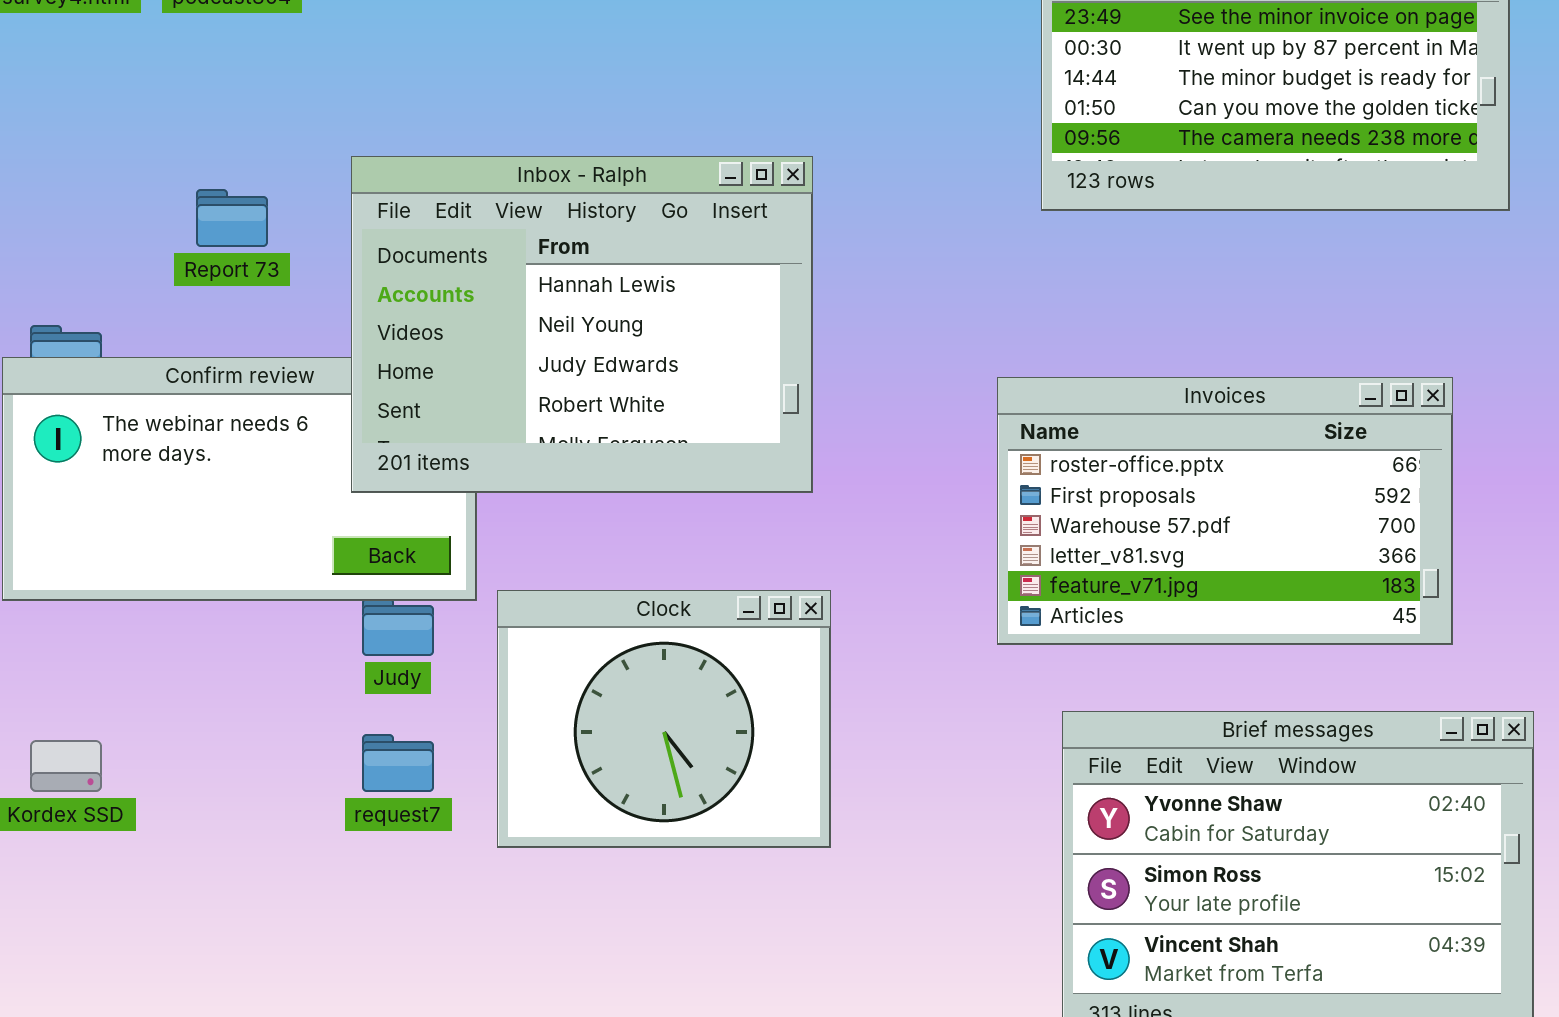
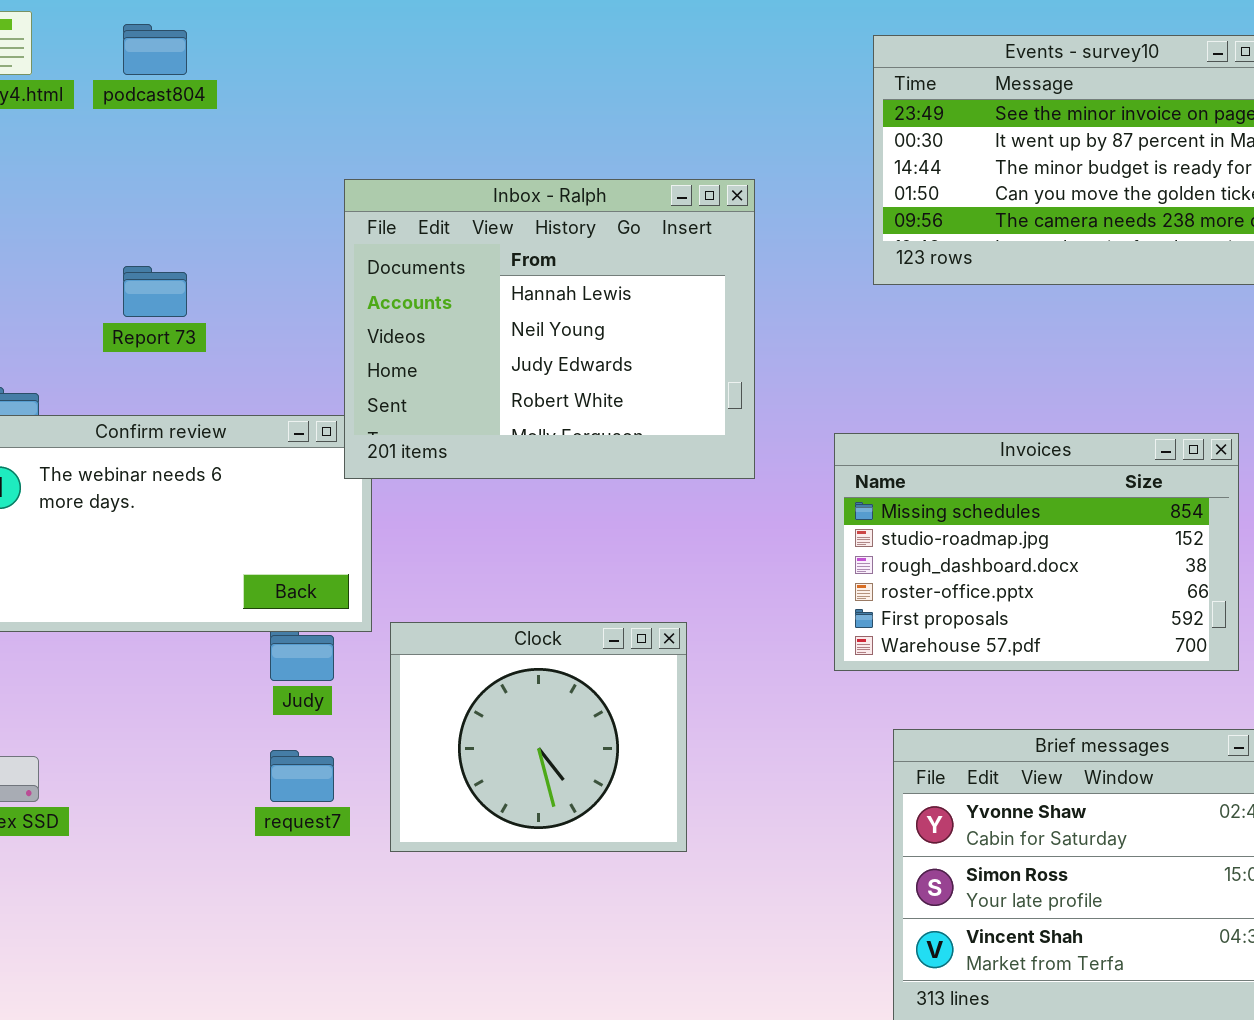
Inbox - Ralph: [351,156,813,493] -> [344,179,755,479], moved
Invoices: [997,377,1453,645] -> [834,433,1239,671], scrolled up 3 rows

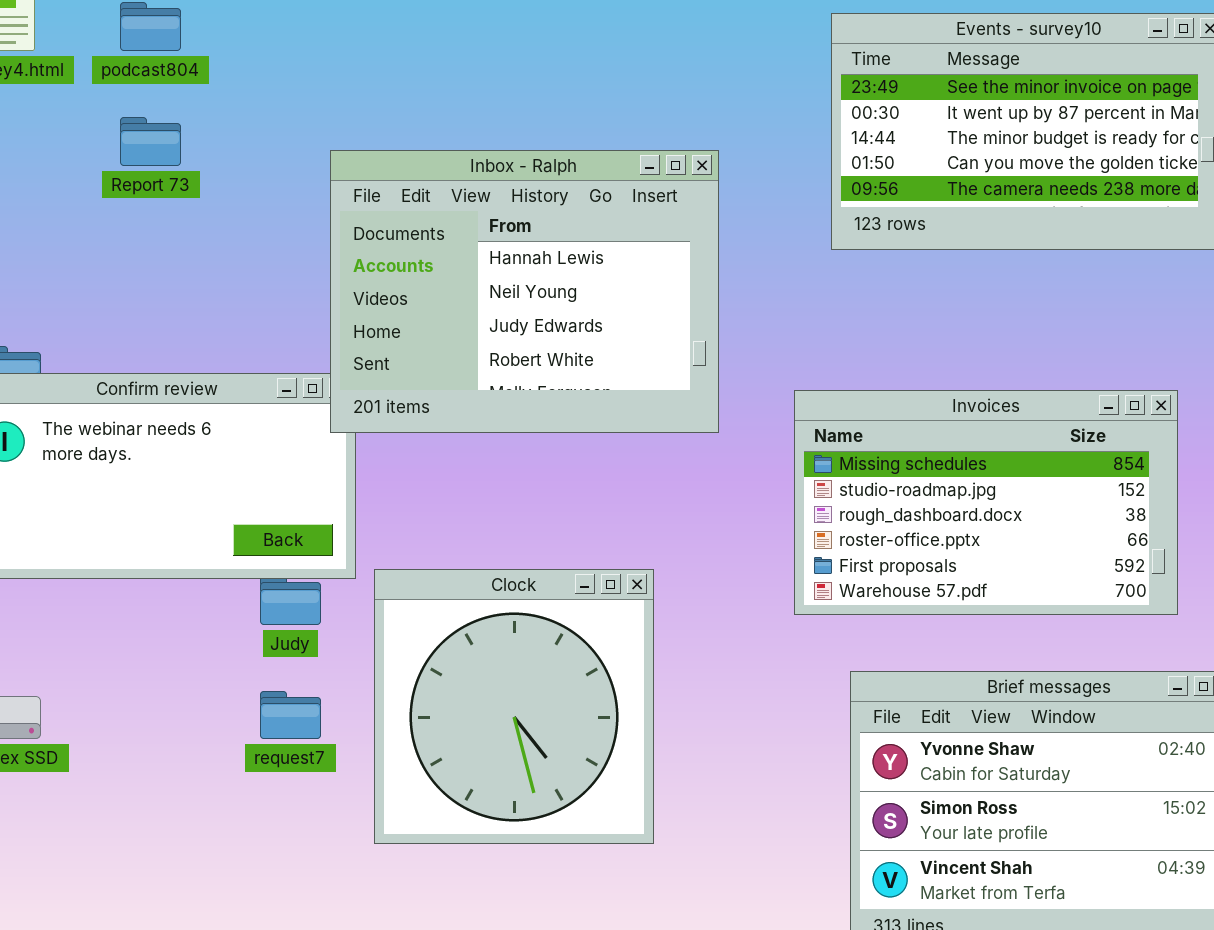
Report 73: [123,266,187,317] -> [120,117,181,166], moved
Clock: [390,622,687,852] -> [374,569,654,844], resized

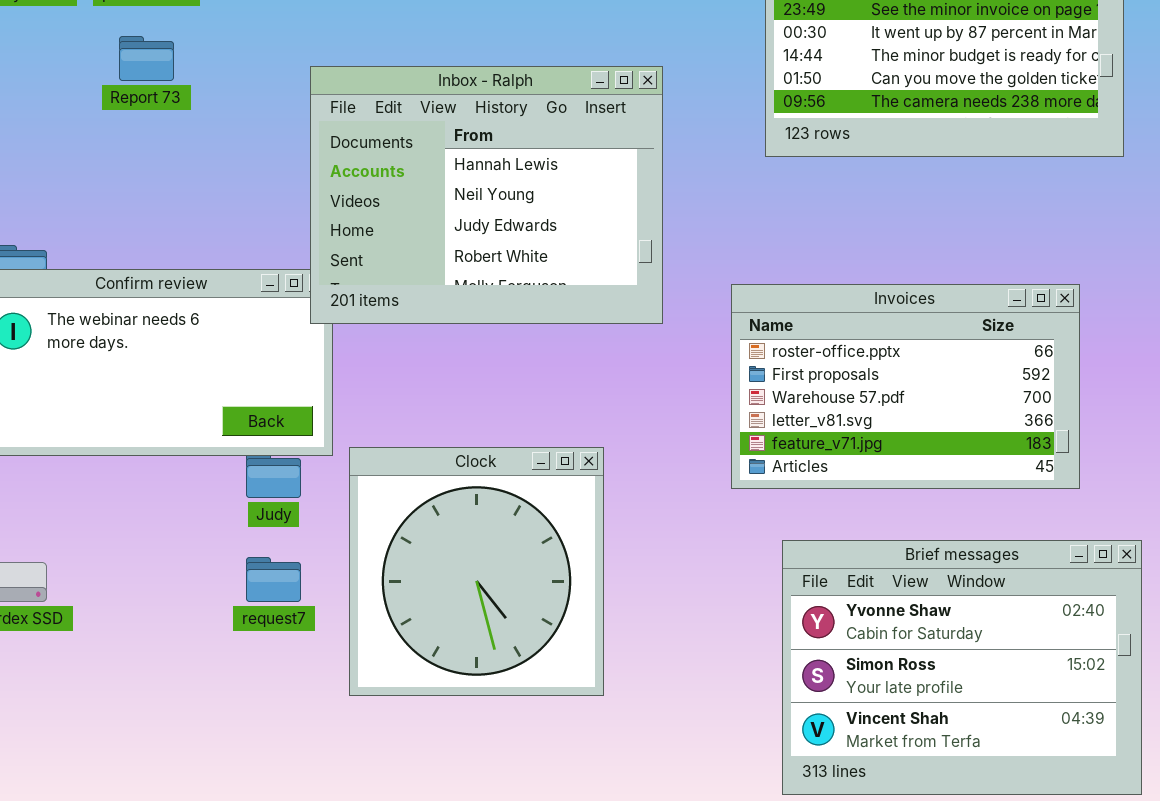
Invoices: [794,390,1178,615] -> [731,284,1080,489], scrolled down 3 rows

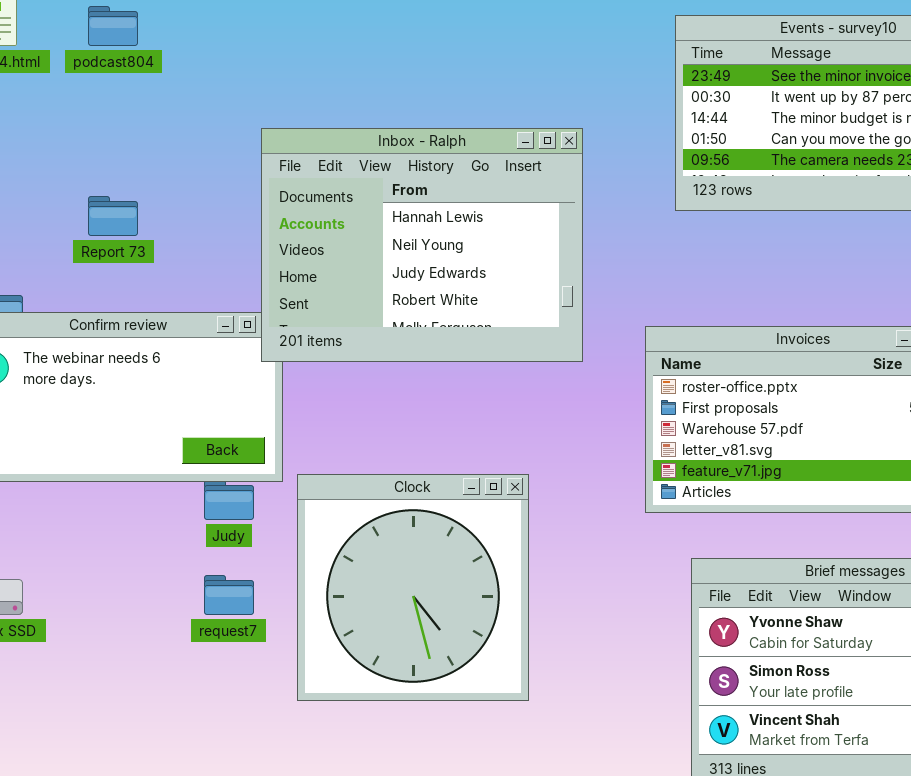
Report 73: [119,36,174,81] -> [88,196,138,236], moved

